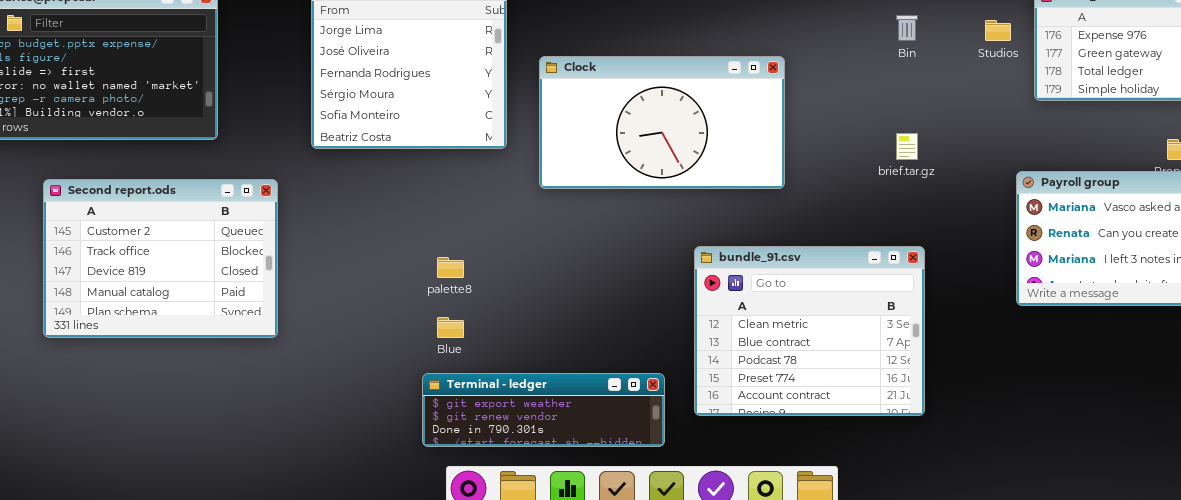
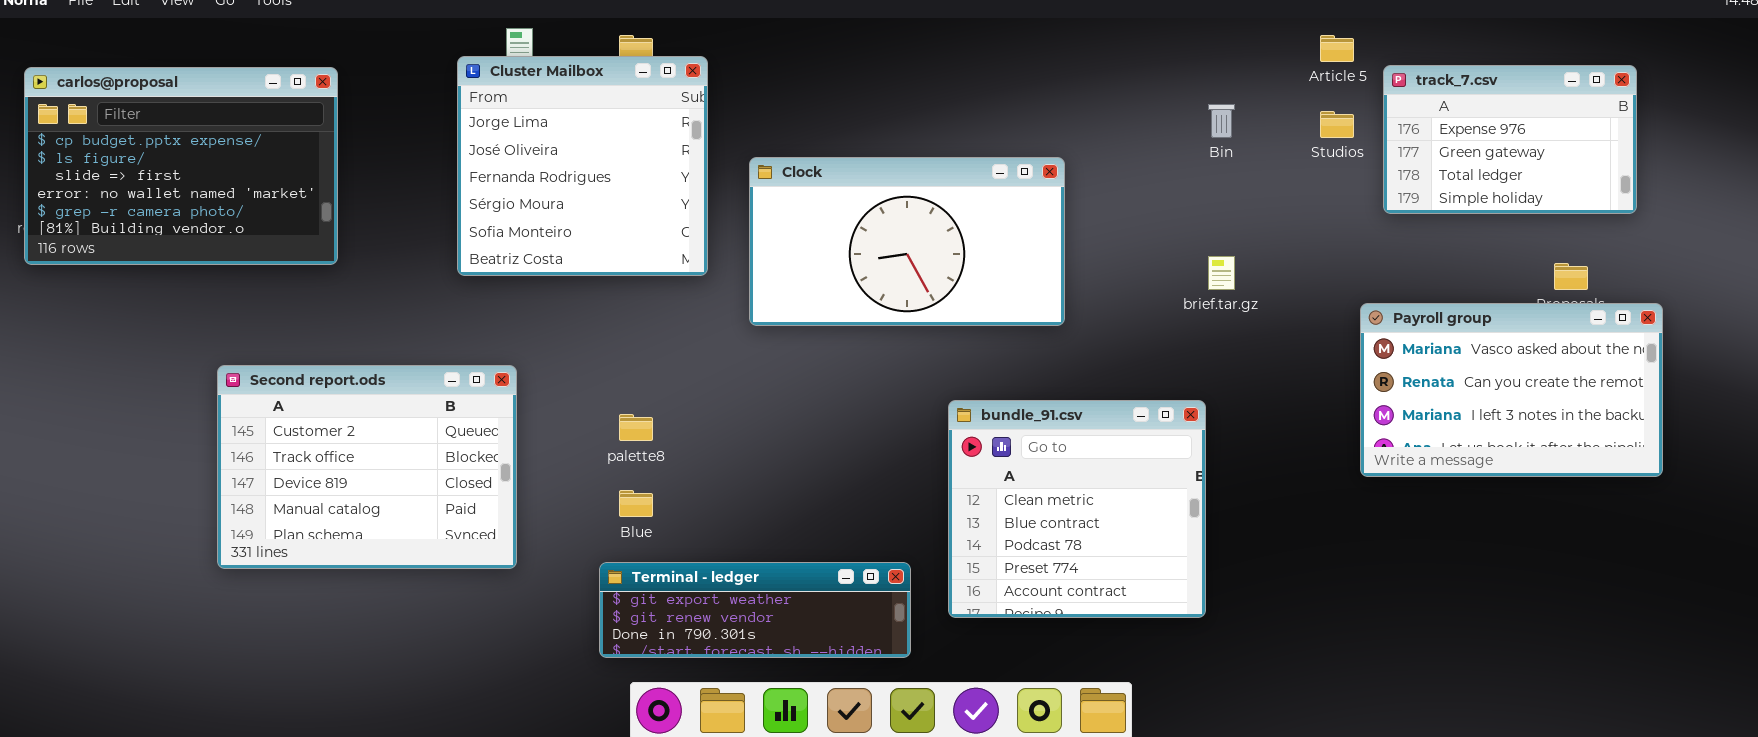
Second report.ods: [43,179,278,338] -> [217,365,517,569], moved
bundle_91.csv: [694,246,925,416] -> [948,400,1206,618], resized

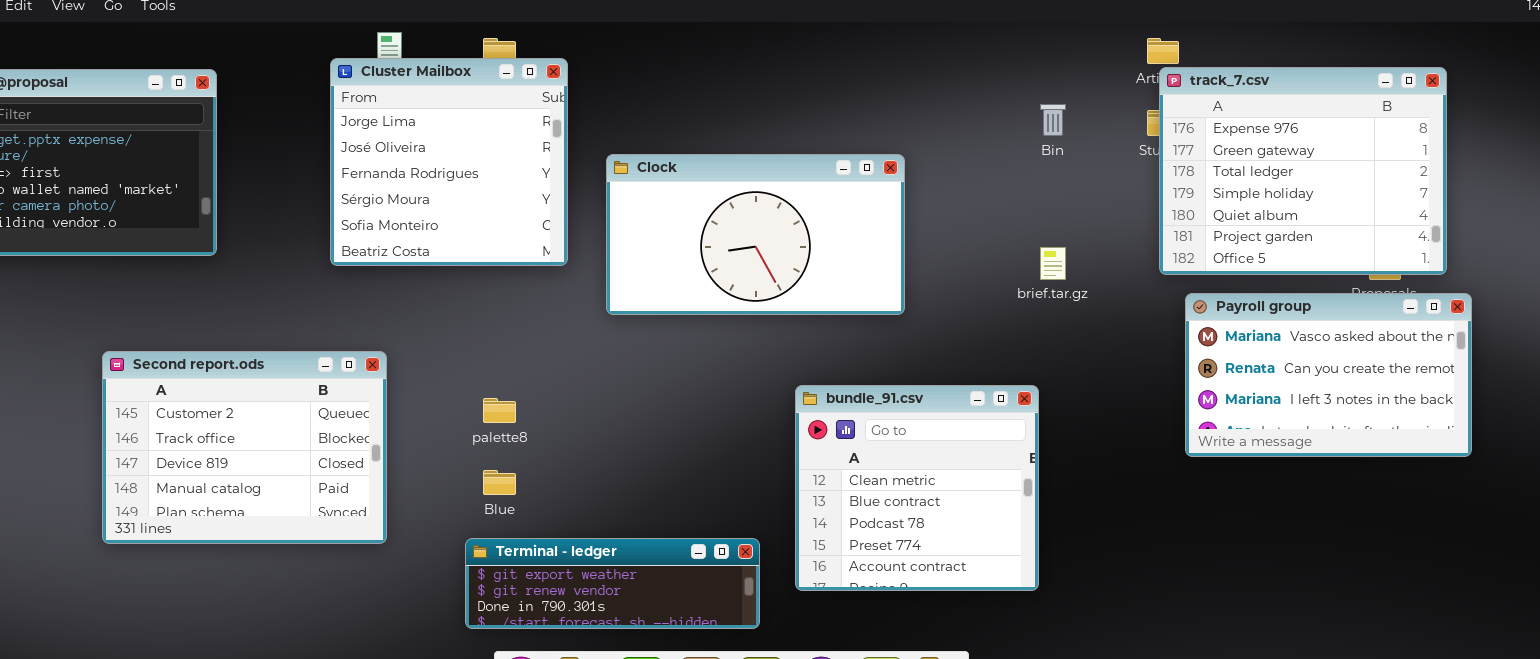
track_7.csv: [1383,65,1637,214] -> [1159,67,1447,275], resized

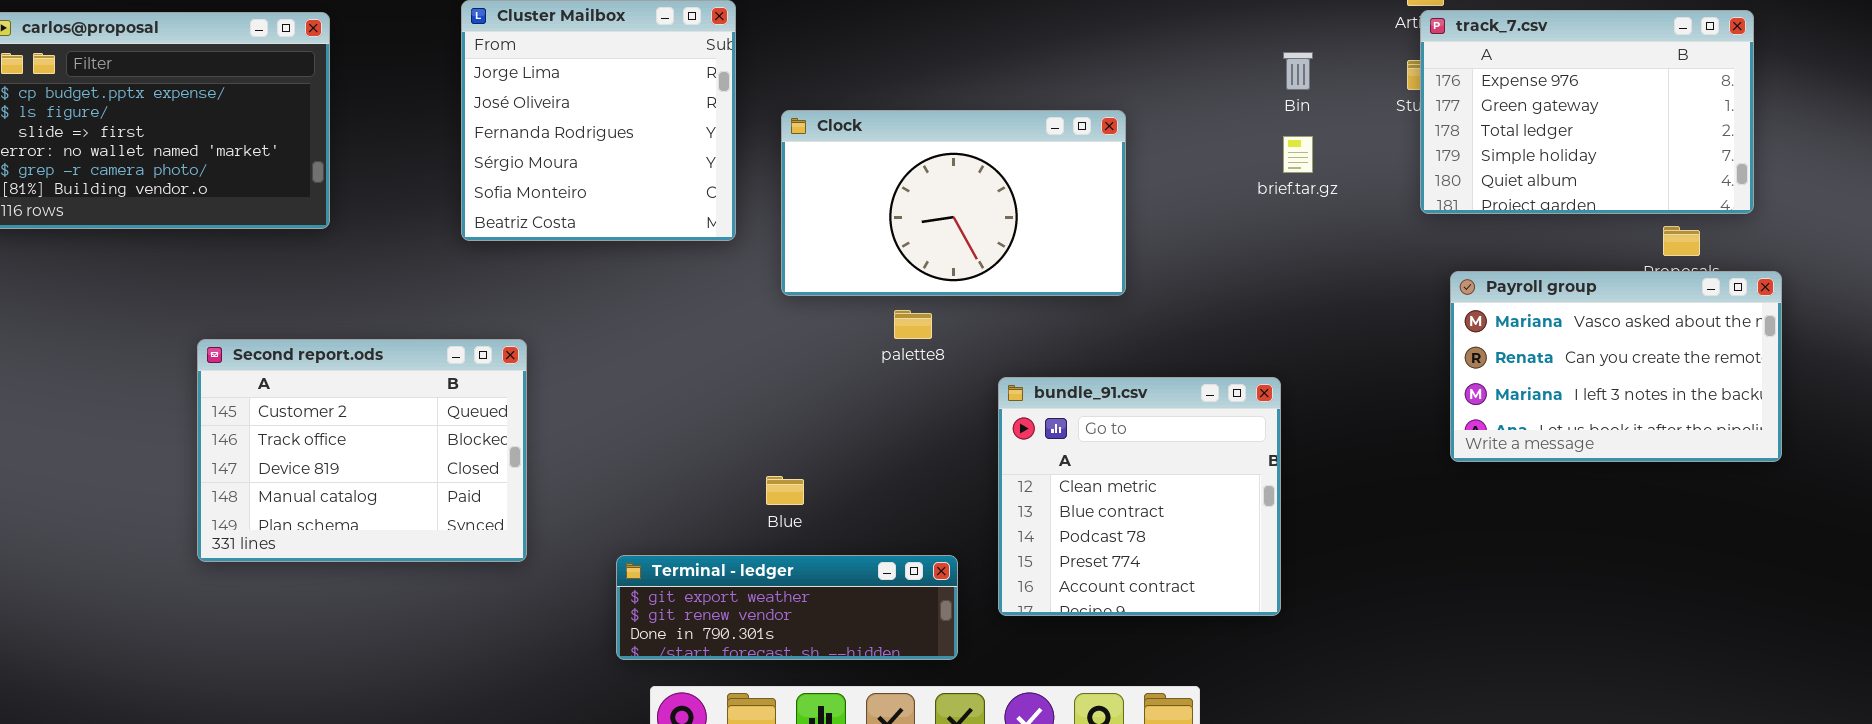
track_7.csv: [1159,67,1447,275] -> [1420,10,1754,214], resized
brief.tar.gz: [1040,247,1066,280] -> [1283,136,1313,173], moved
palette8: [483,398,516,423] -> [894,310,932,339], moved
Blue: [483,470,516,495] -> [766,476,804,505], moved

